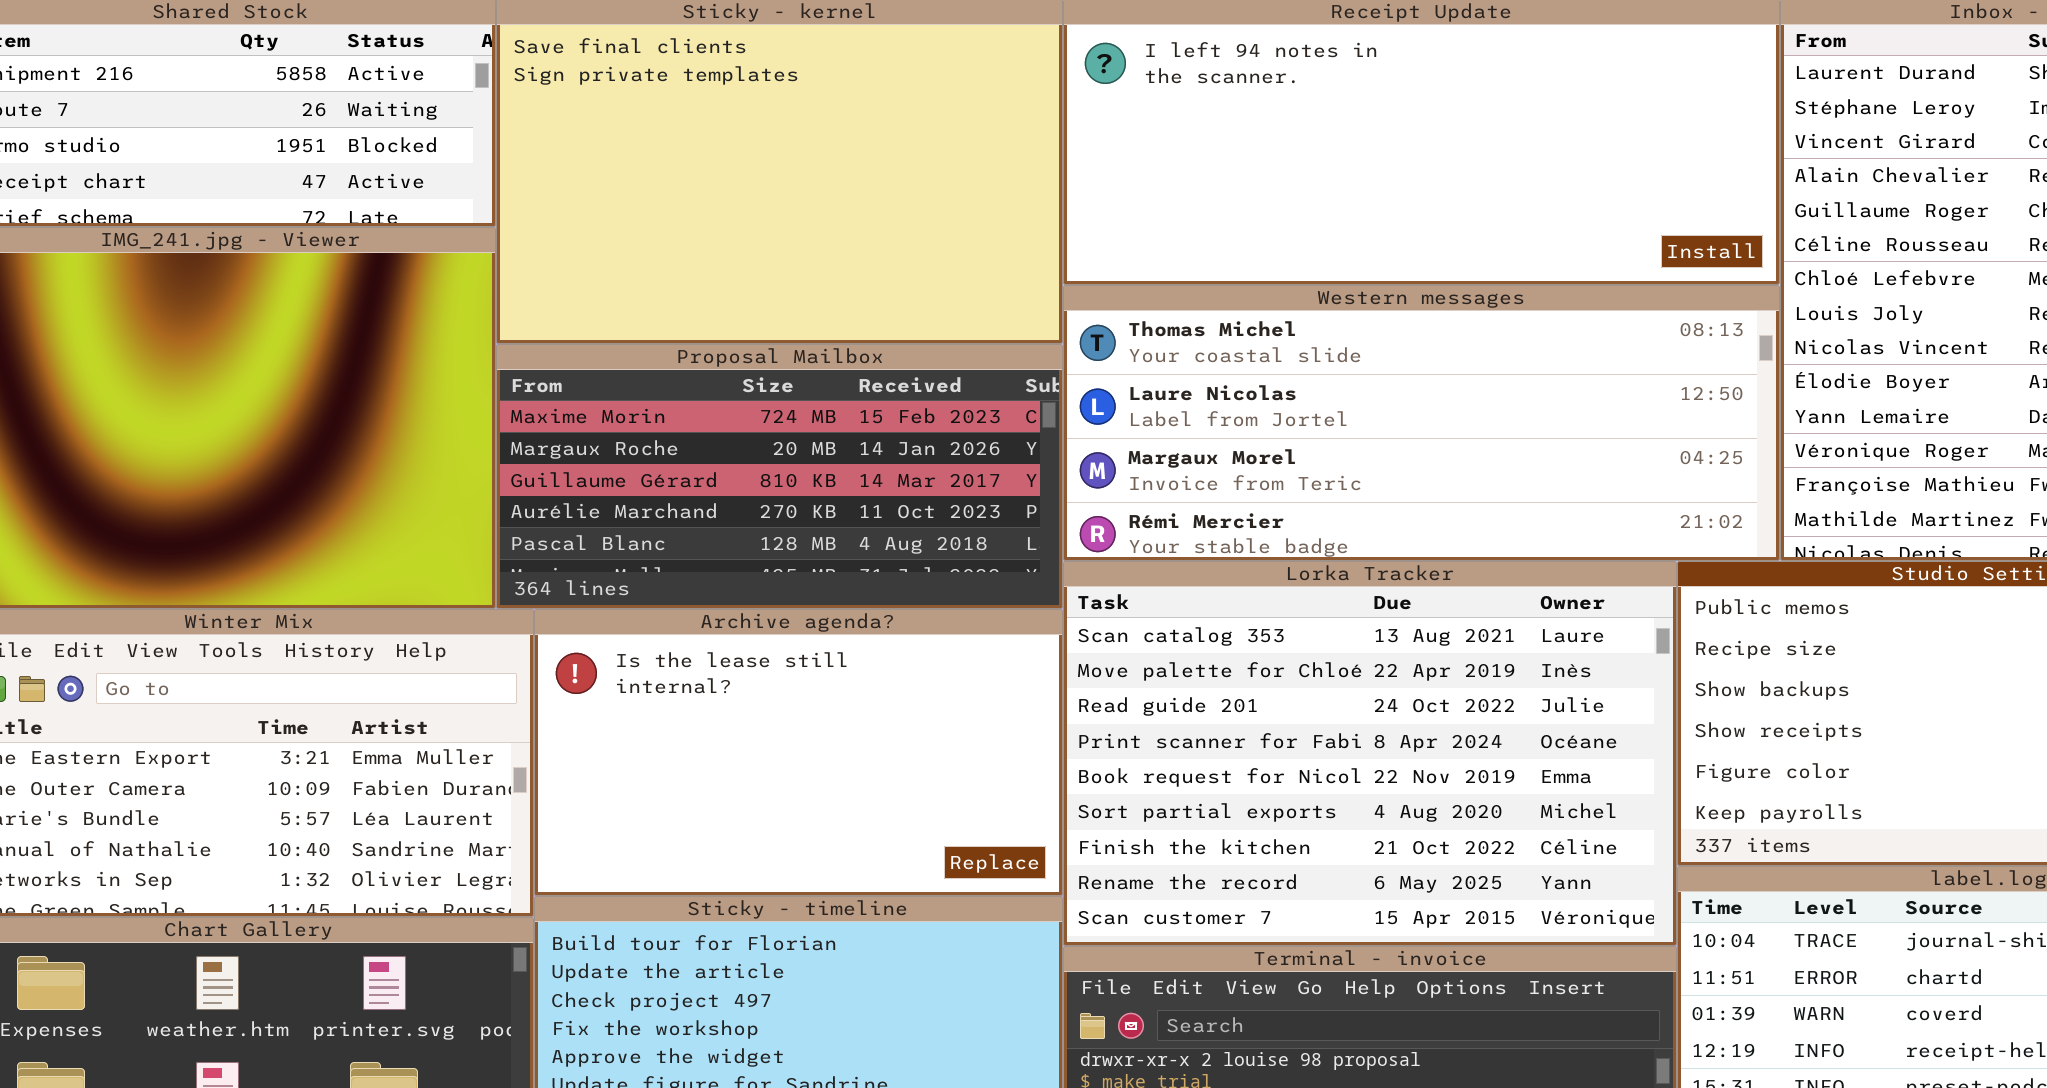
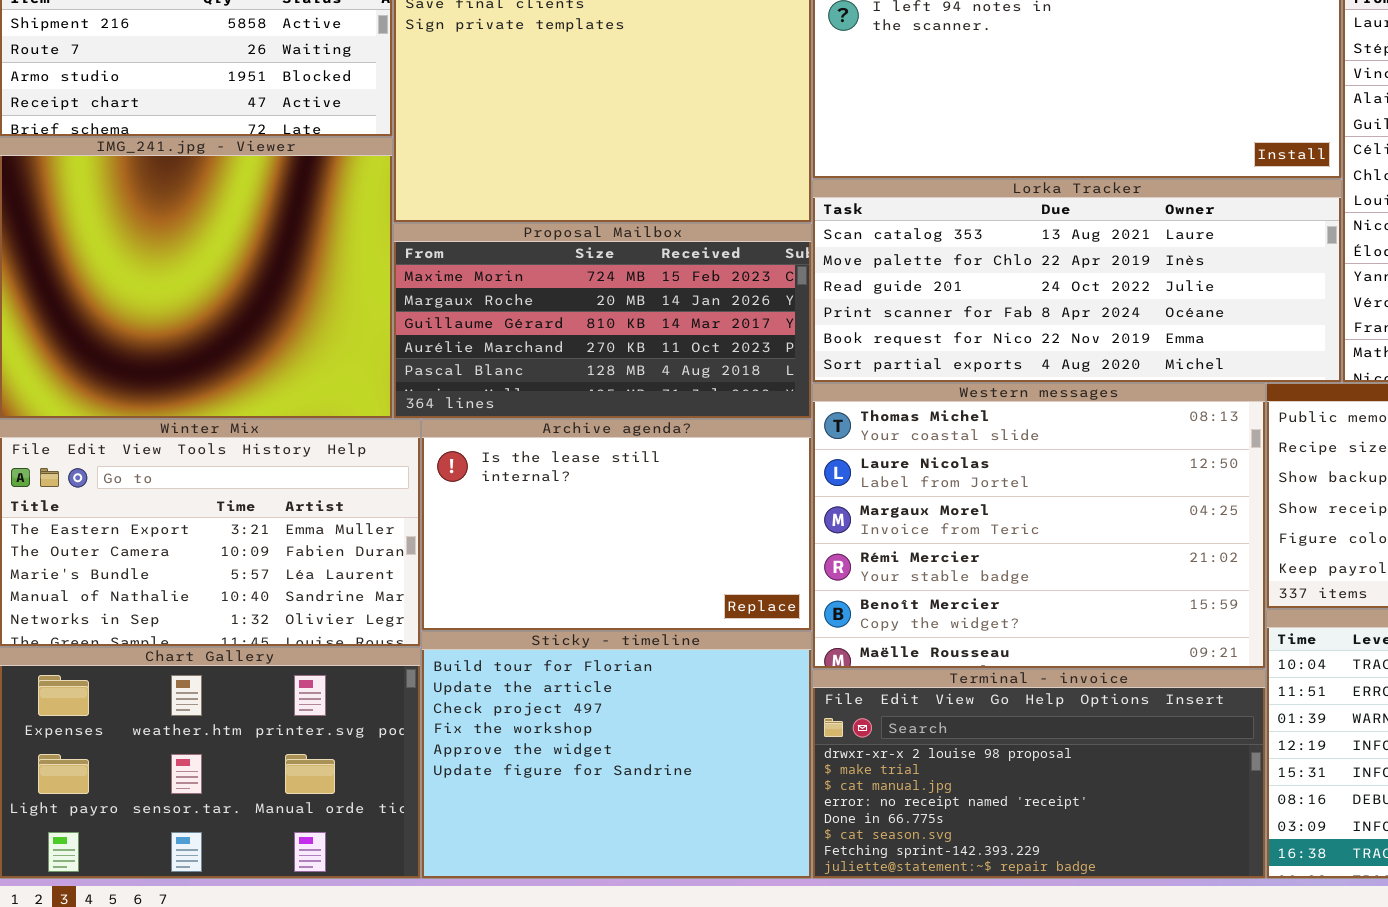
Western messages: [1063,285,1780,561] -> [812,383,1266,669], moved, resized
Lorka Tracker: [1063,561,1677,946] -> [812,179,1342,383], moved, resized

